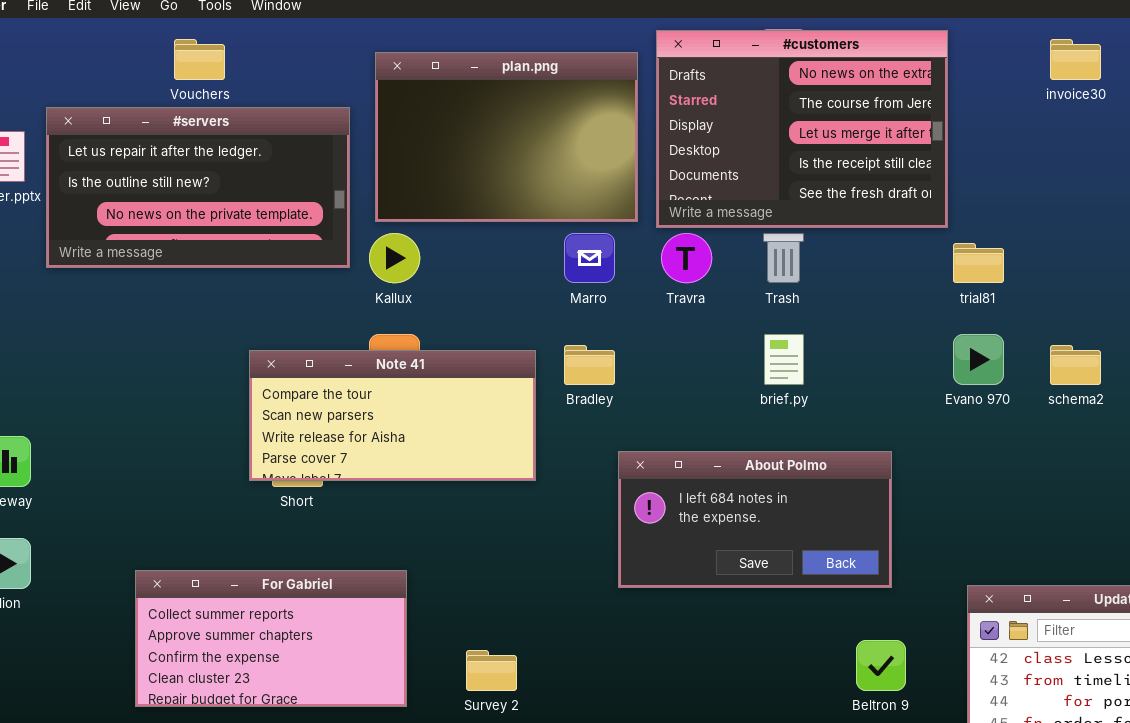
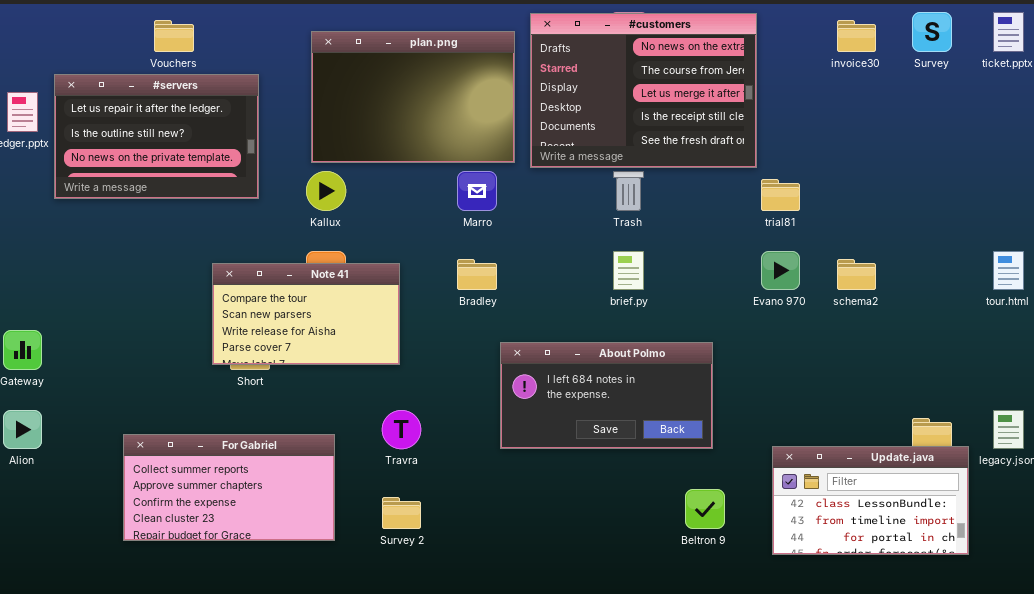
#servers: [46,107,350,268] -> [54,74,259,199], resized
Travra: [661,233,712,283] -> [382,410,421,449], moved
Note 41: [249,350,536,481] -> [212,263,400,365], resized

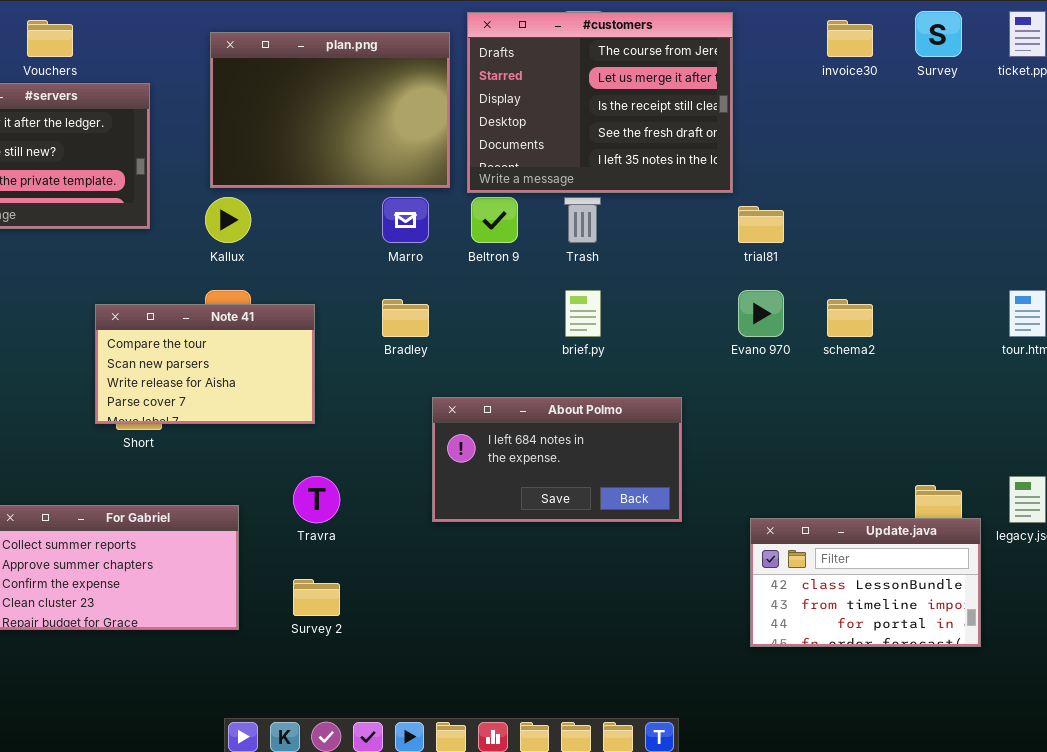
#customers: [530,13,757,168] -> [467,12,733,193], scrolled down 1 row
Beltron 9: [685,489,725,529] -> [471,197,518,243], moved

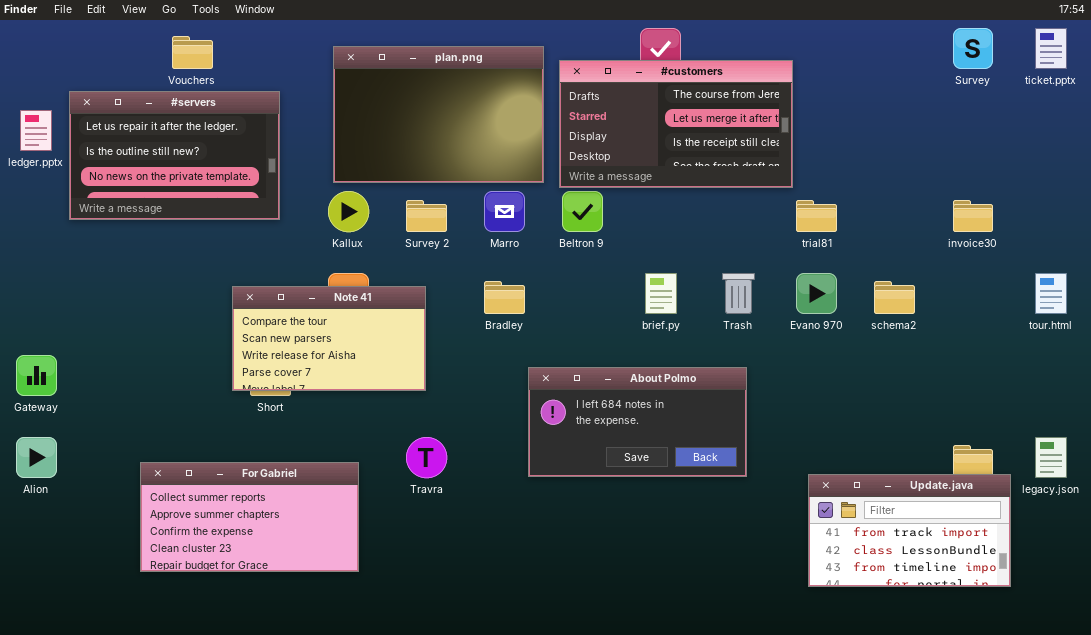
#customers: [467,12,733,193] -> [559,60,793,188], resized
invoice30: [827,20,873,57] -> [953,200,993,232], moved
Trash: [564,197,601,243] -> [722,273,755,314], moved
Update.java: [750,518,981,647] -> [808,474,1011,587], scrolled up 1 row
Survey 2: [293,579,340,616] -> [406,200,447,232], moved

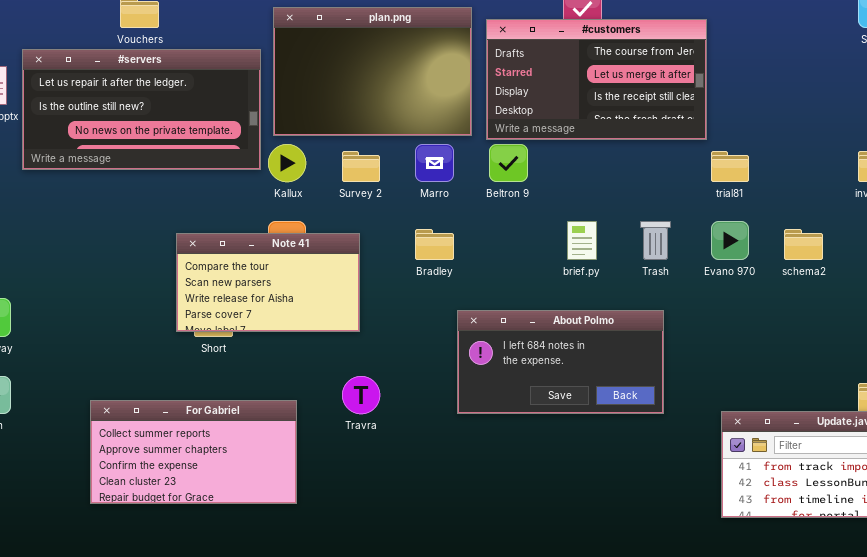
#servers: [69,91,280,220] -> [22,49,261,170], resized

